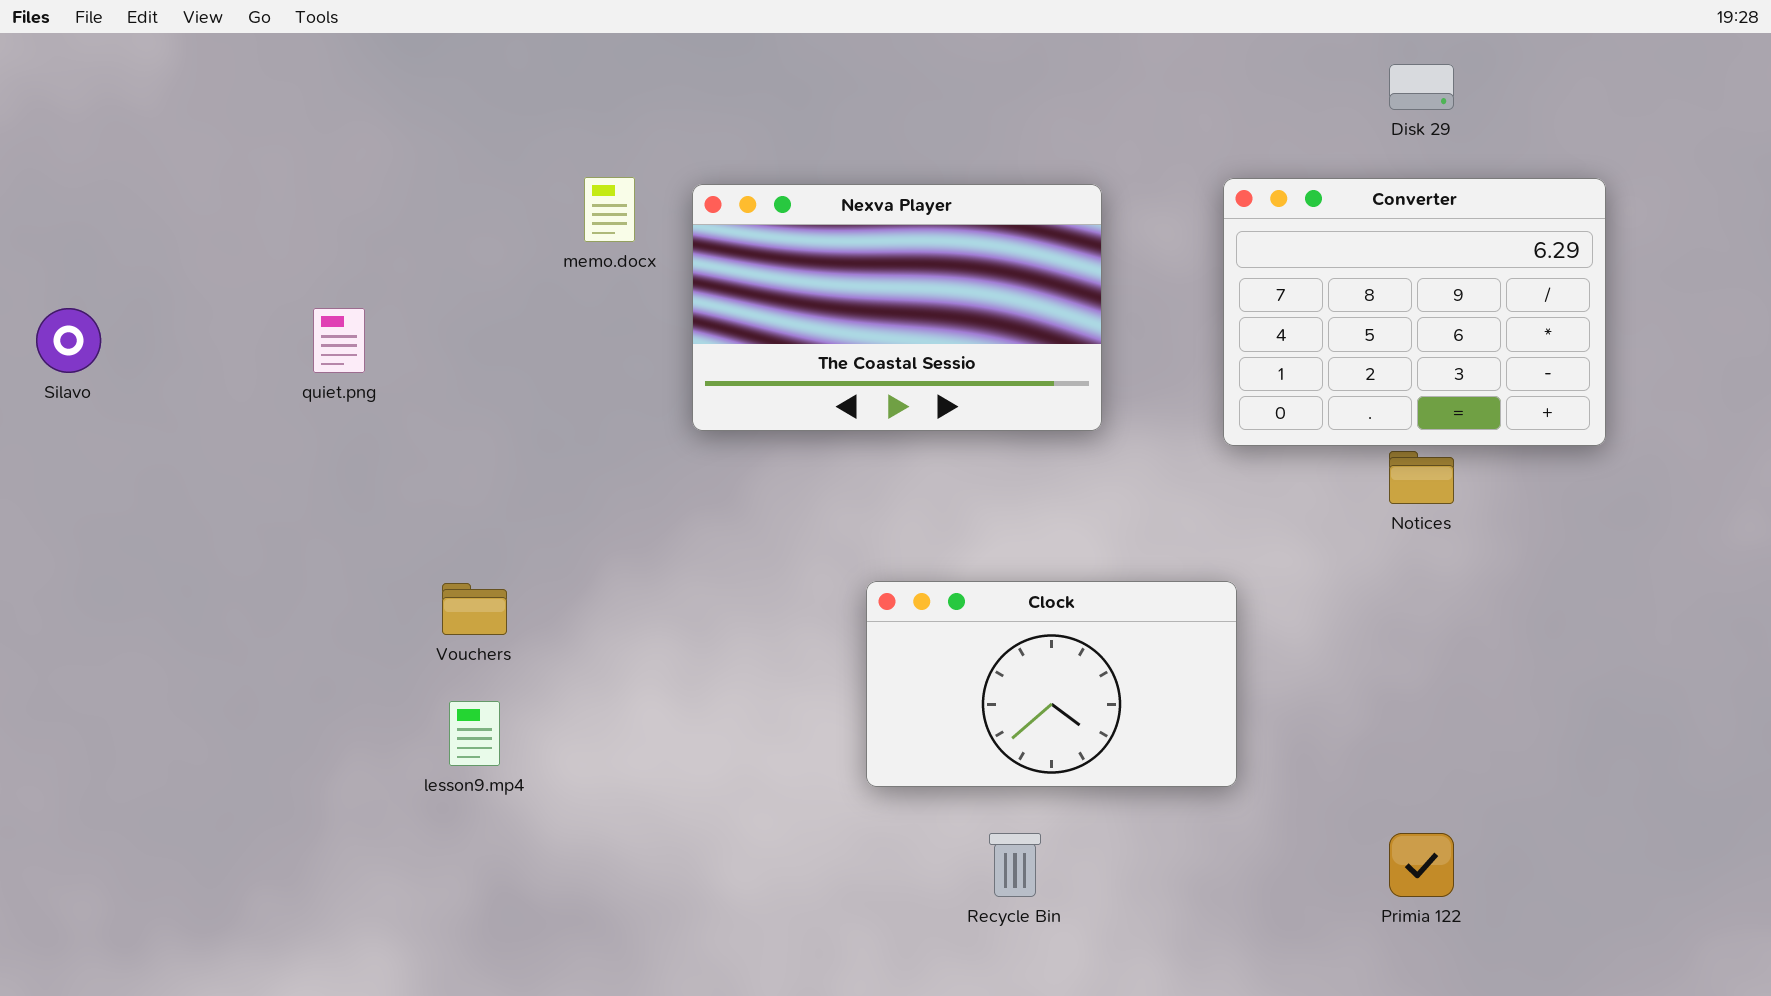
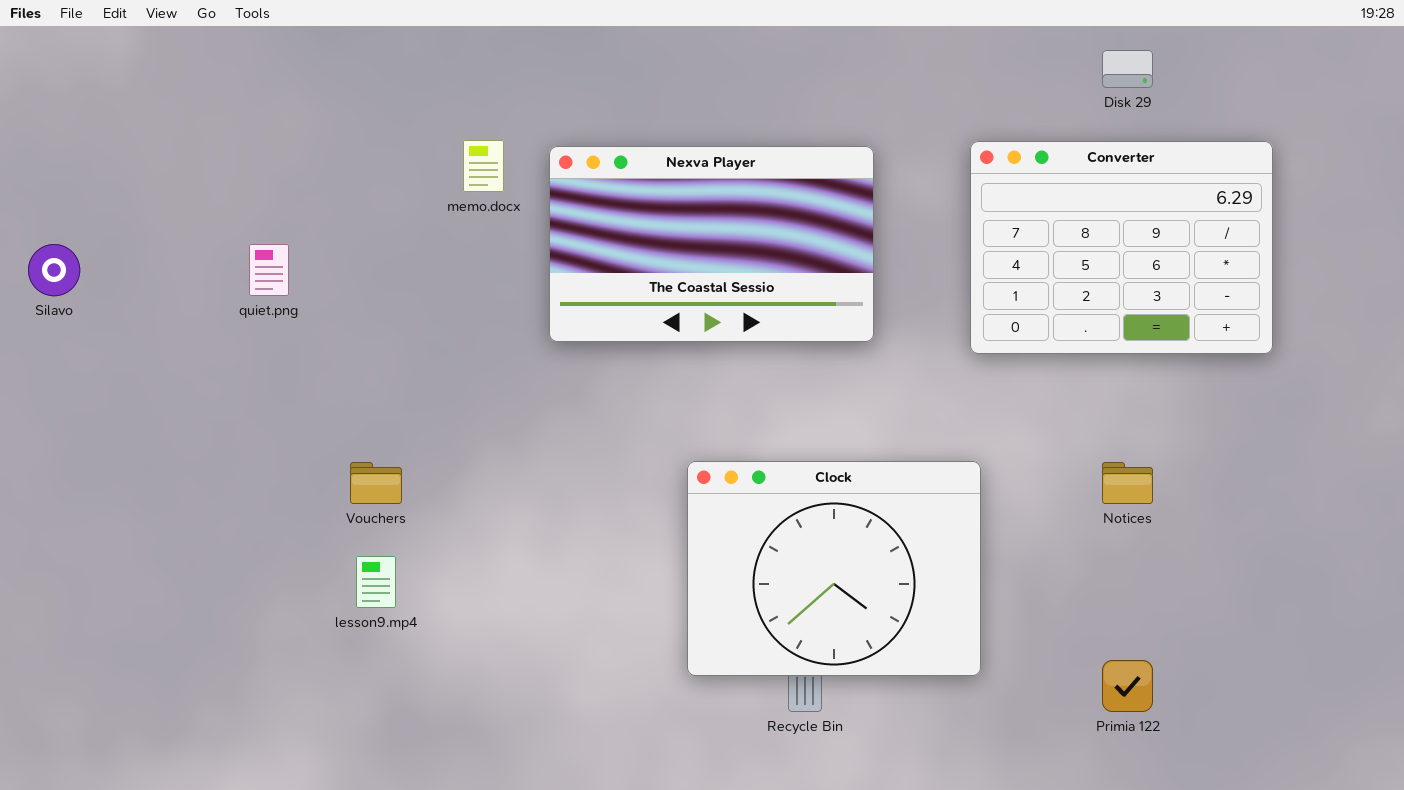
Notices: [1389,451,1454,504] -> [1102,462,1153,504], moved
Clock: [866,581,1237,787] -> [687,461,981,676], resized

